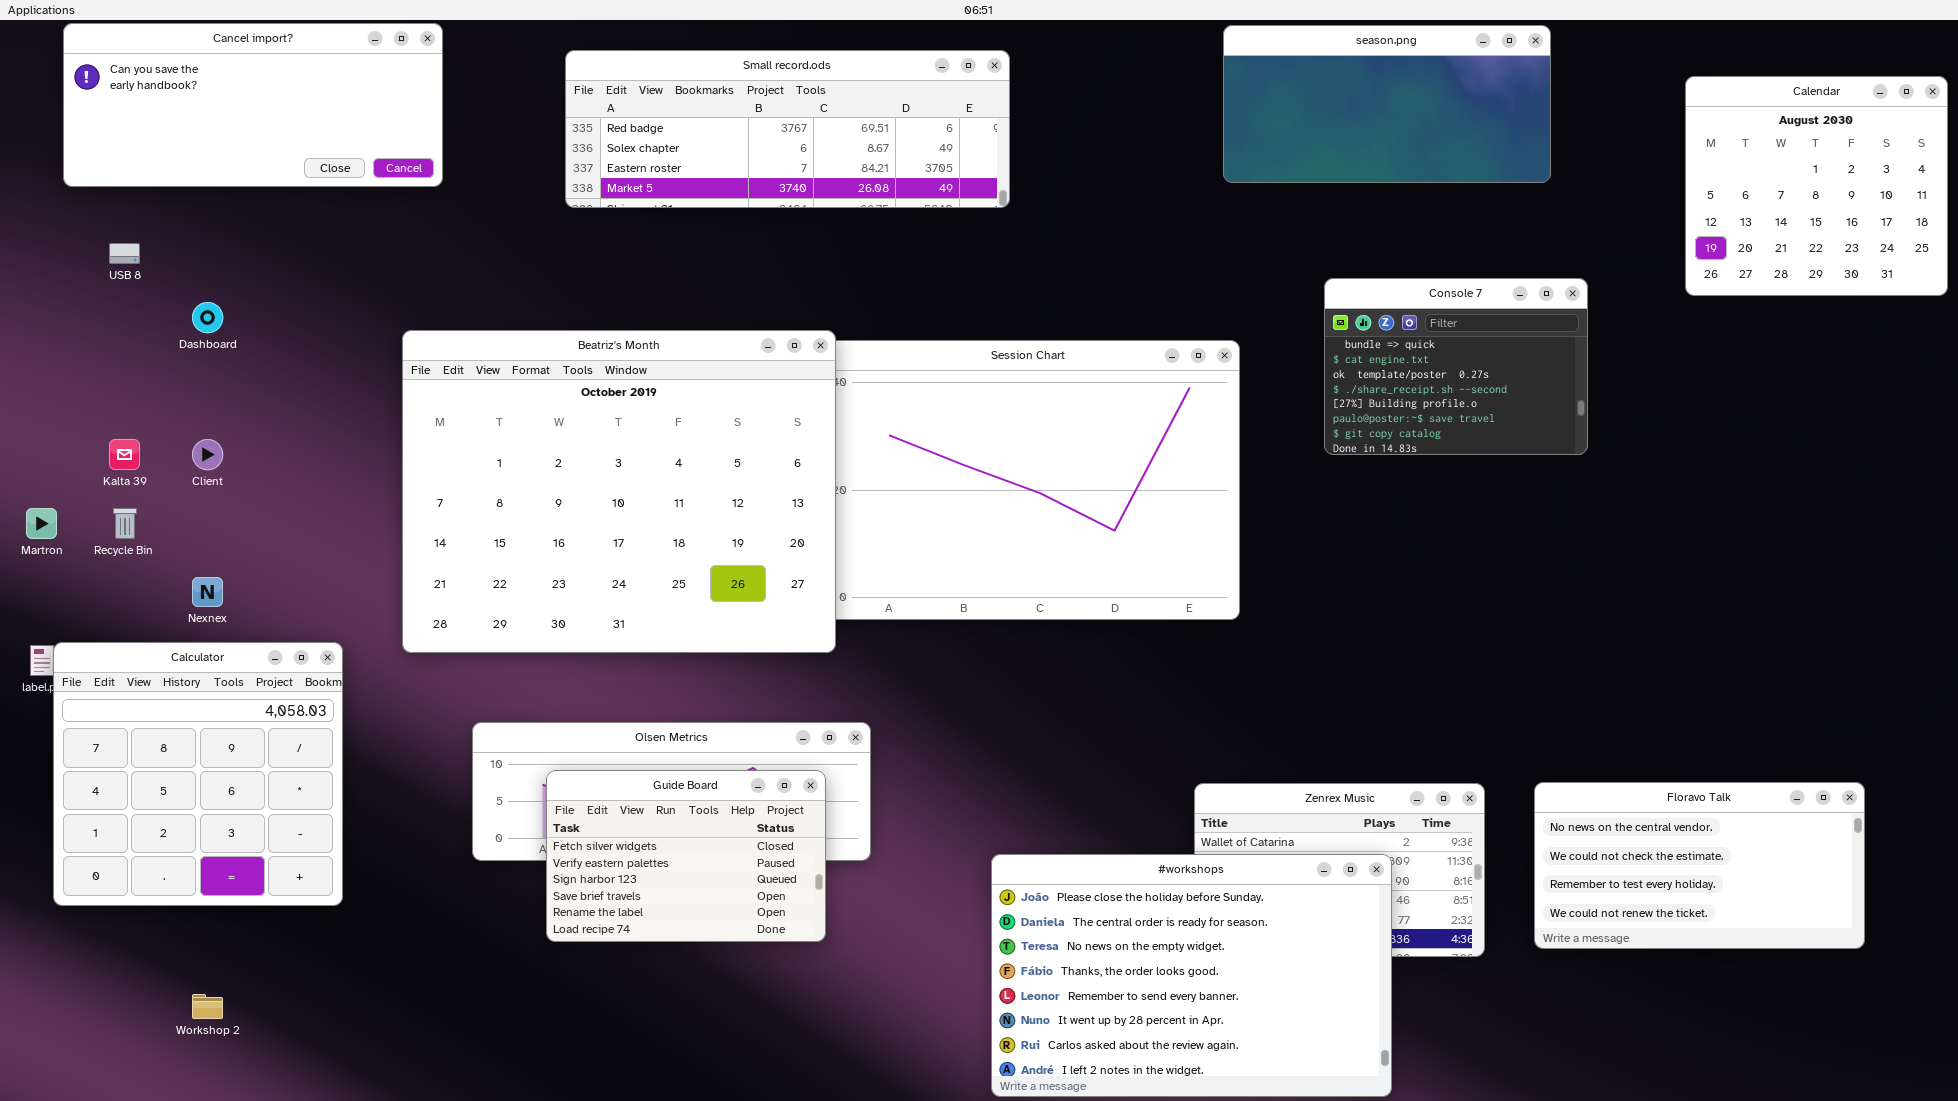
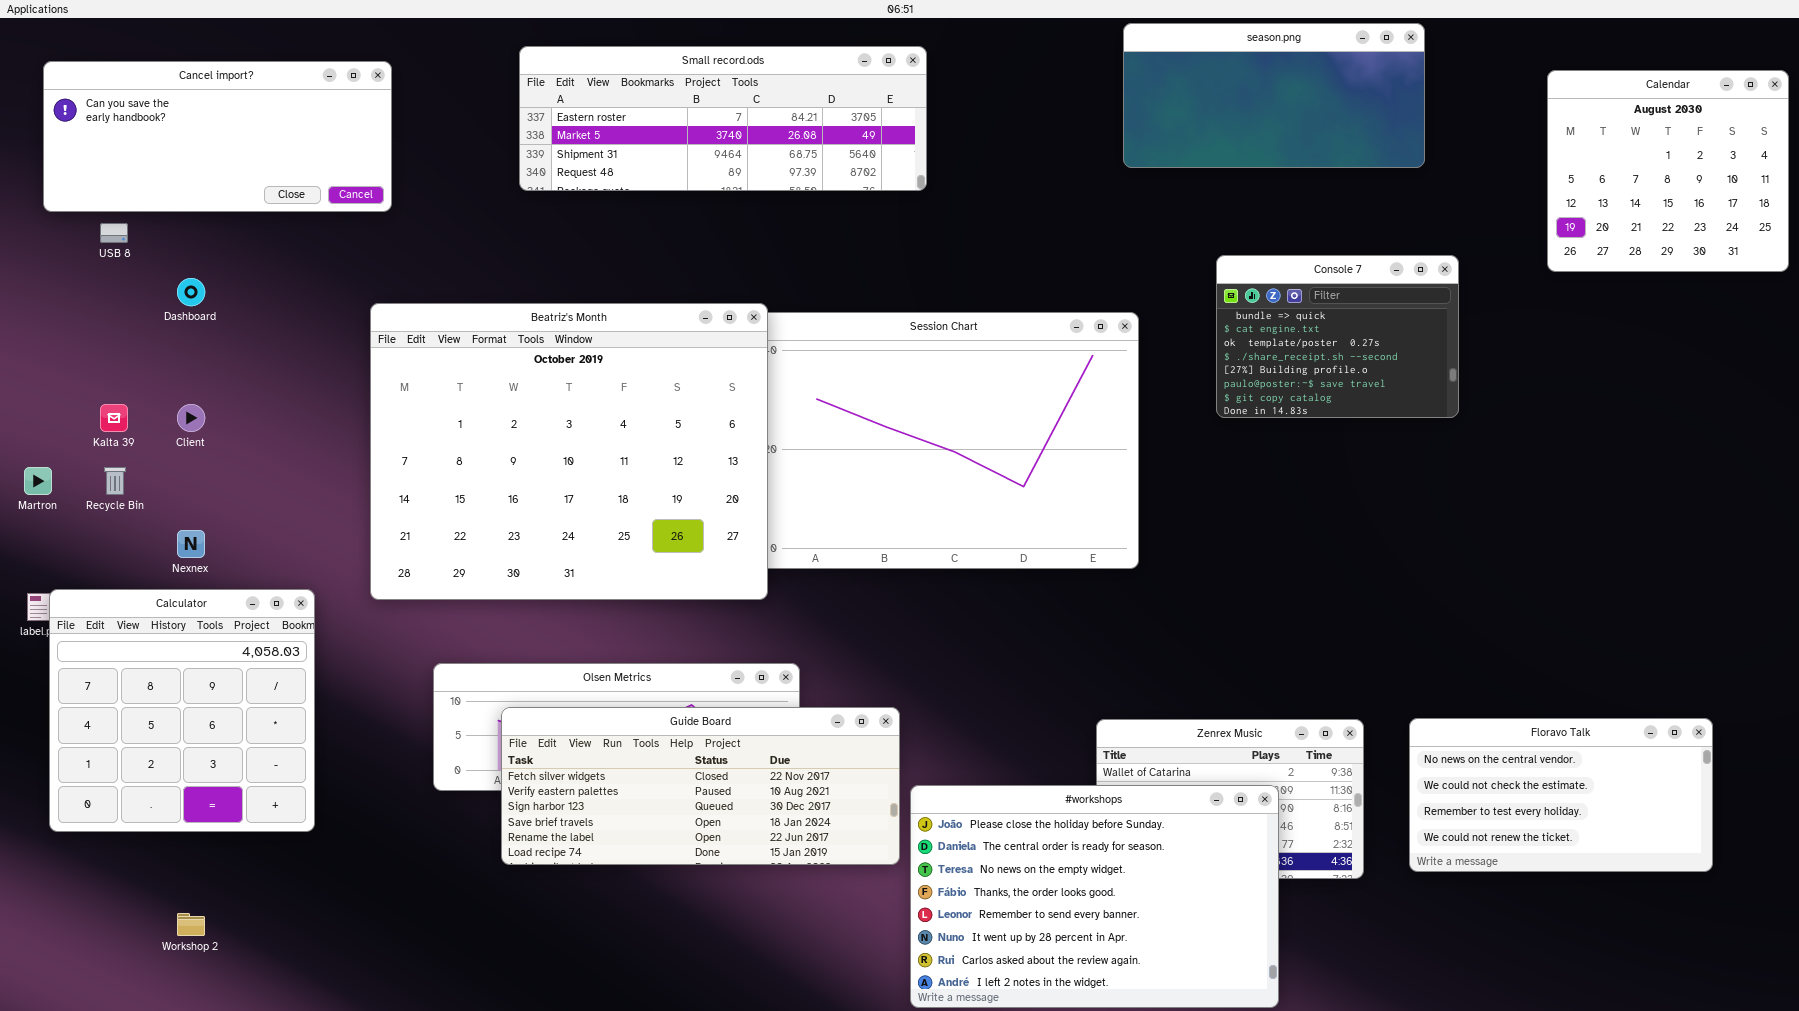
Cancel import?: [63,23,443,187] -> [43,61,392,212], moved
Small record.ods: [565,50,1010,208] -> [519,46,927,191], scrolled down 2 rows
Guide Board: [546,770,826,942] -> [501,707,900,865], resized

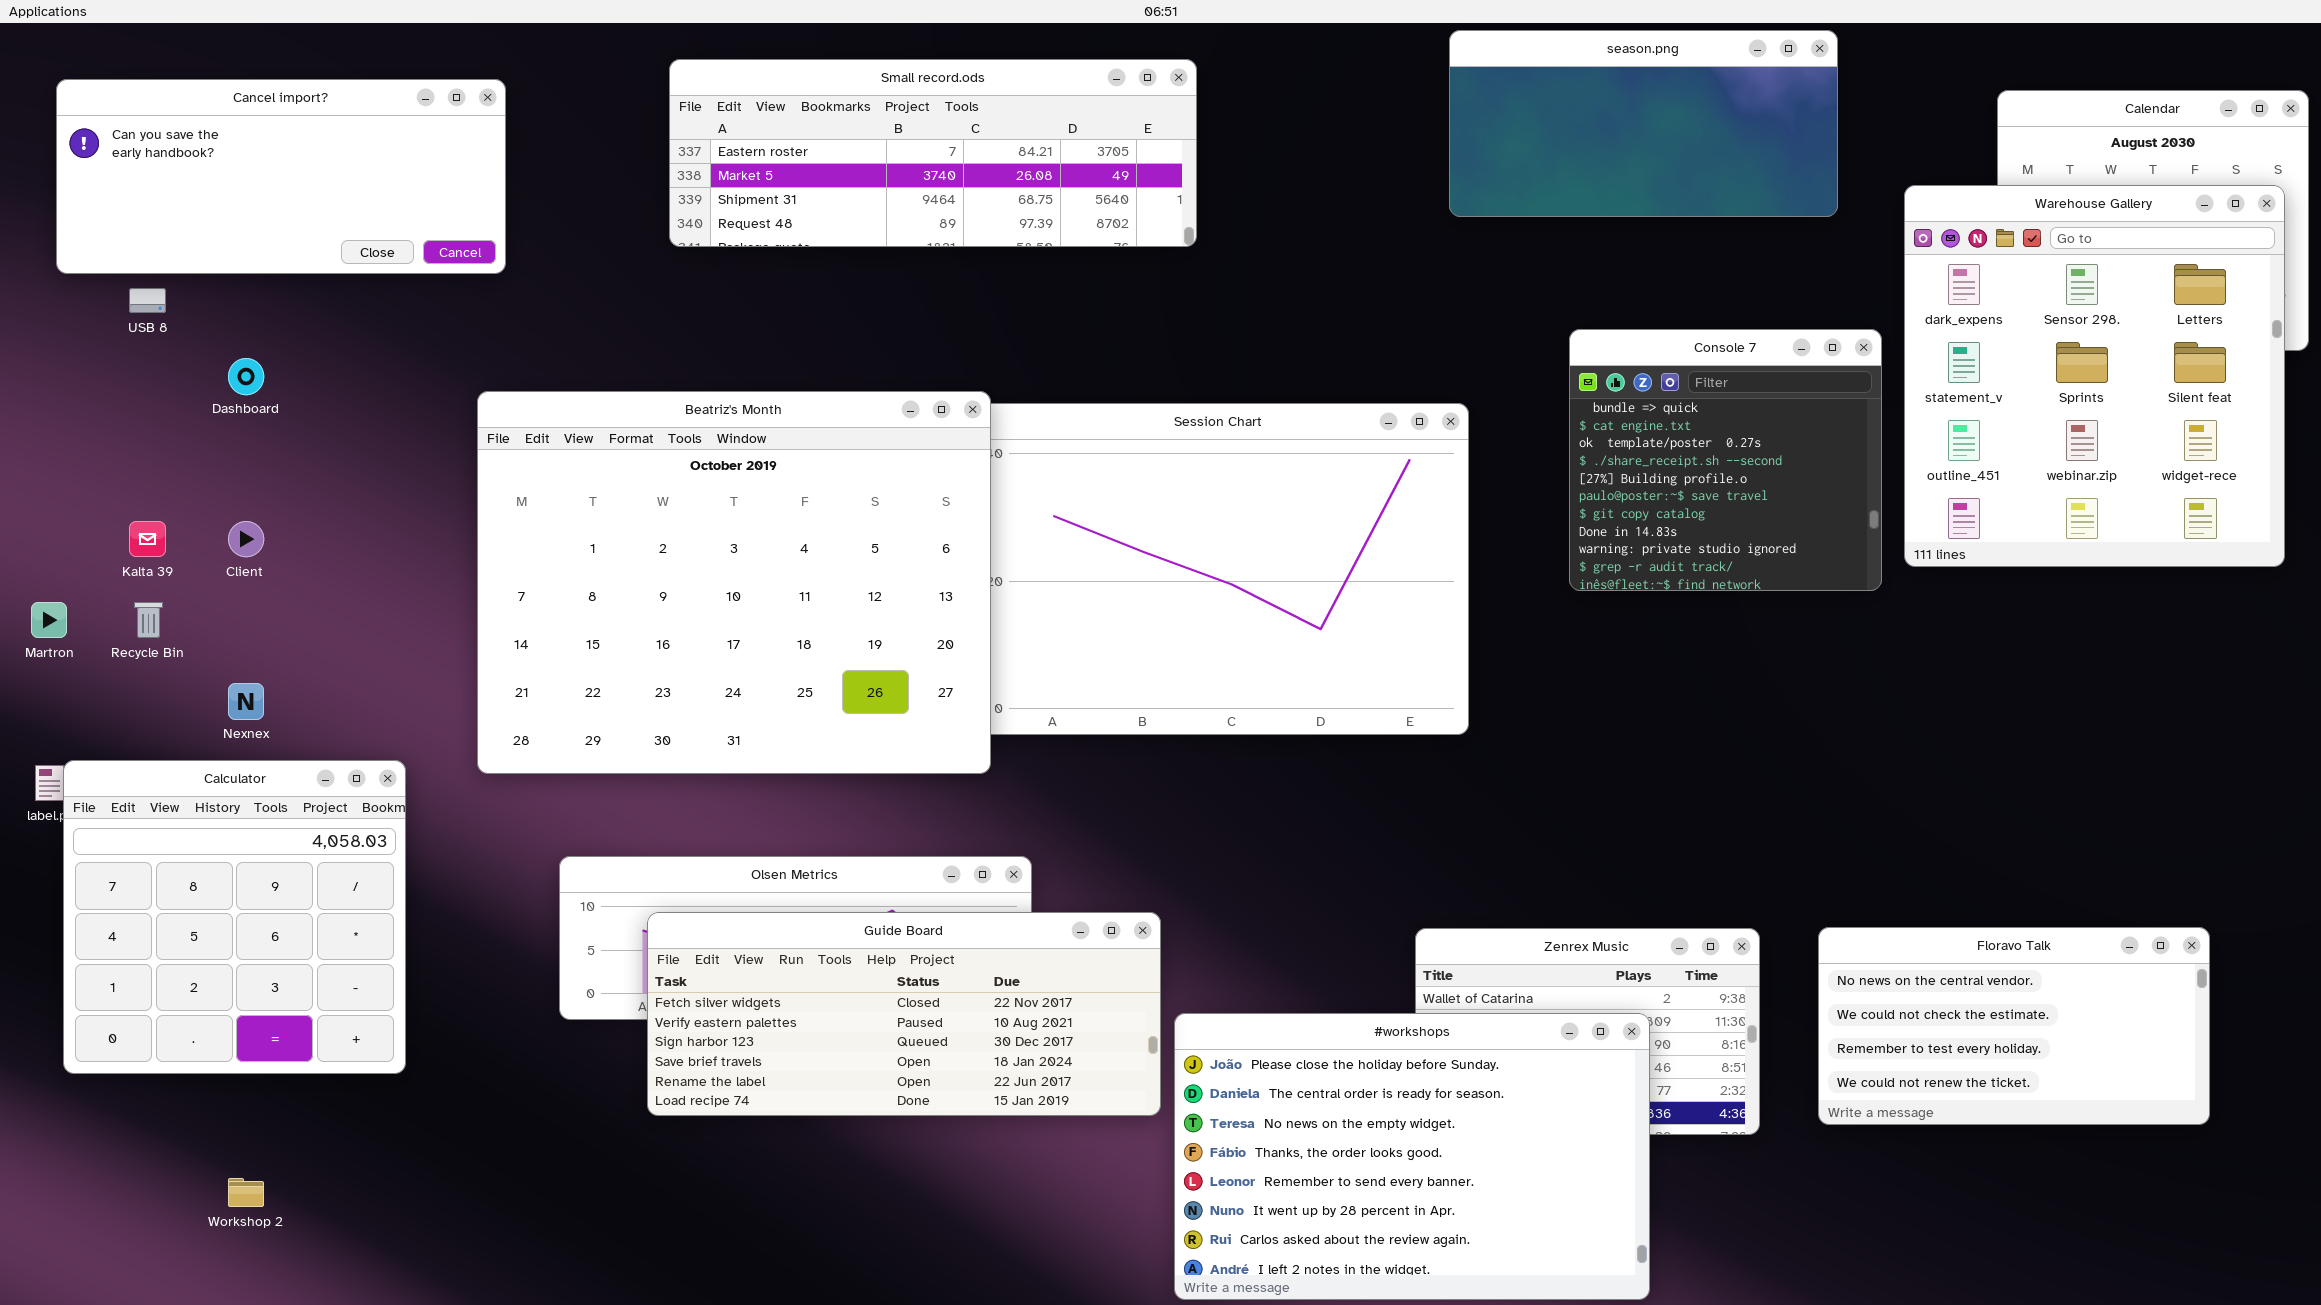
Warehouse Gallery: none -> [1904,185,2285,567], opened
Console 7: [1216,255,1459,418] -> [1569,329,1882,591], resized

